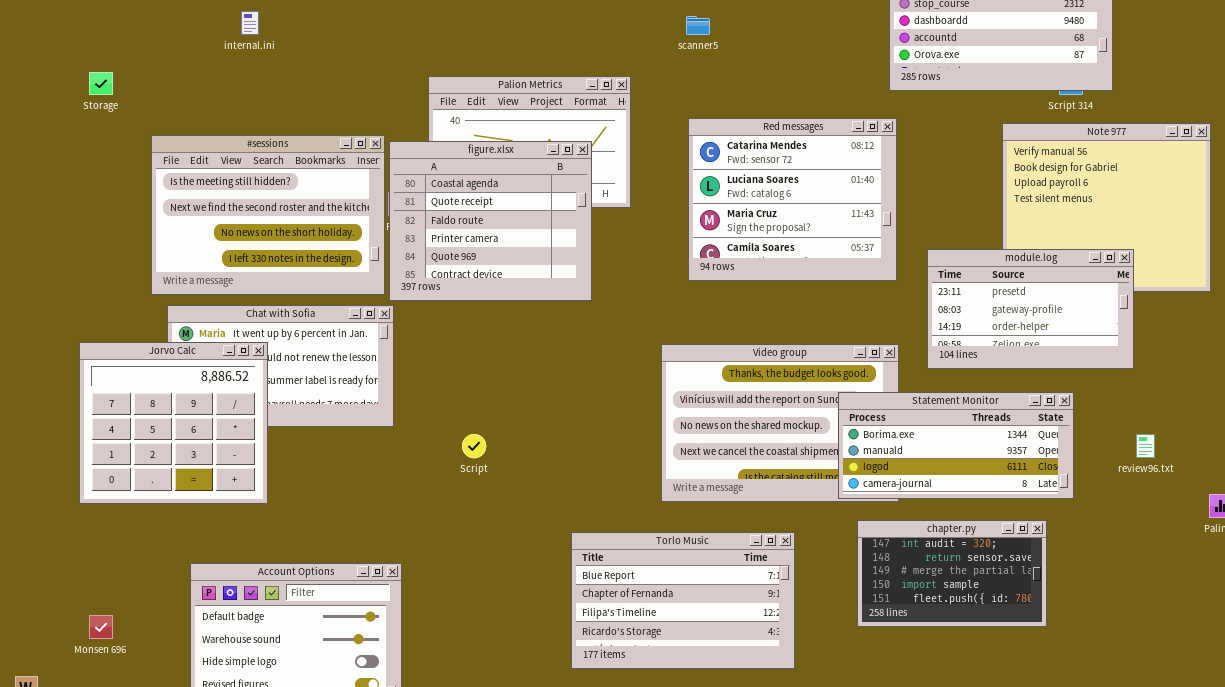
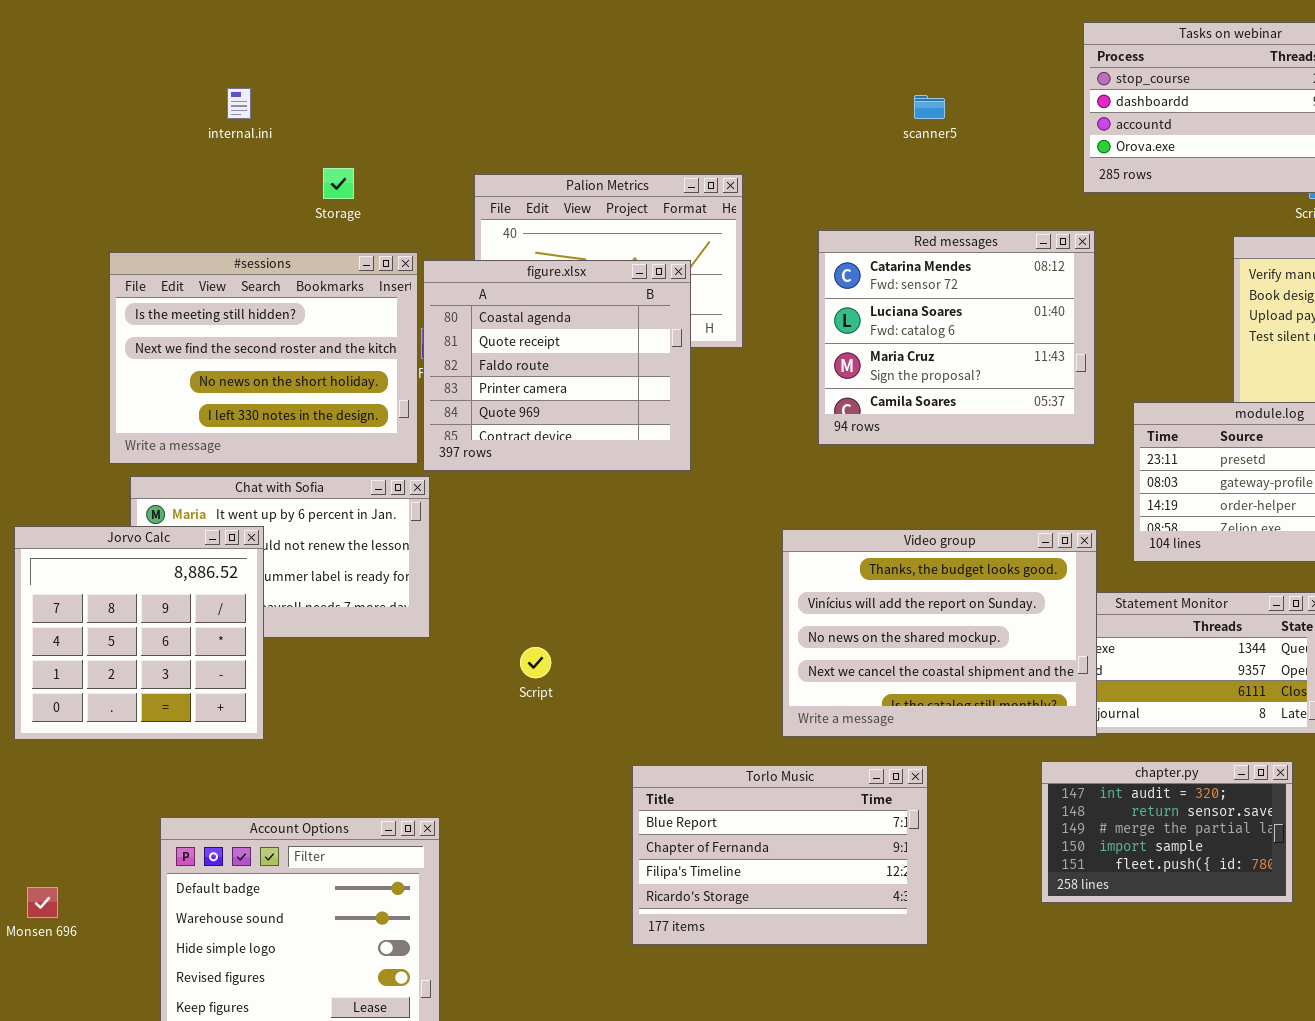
scanner5: [686,16,710,35] -> [914,95,945,119], moved
Storage: [89,72,113,95] -> [323,168,354,199], moved
Video group: [661,344,899,502] -> [782,529,1097,737], raised
Torlo Music: [571,532,795,669] -> [632,765,928,945], moved

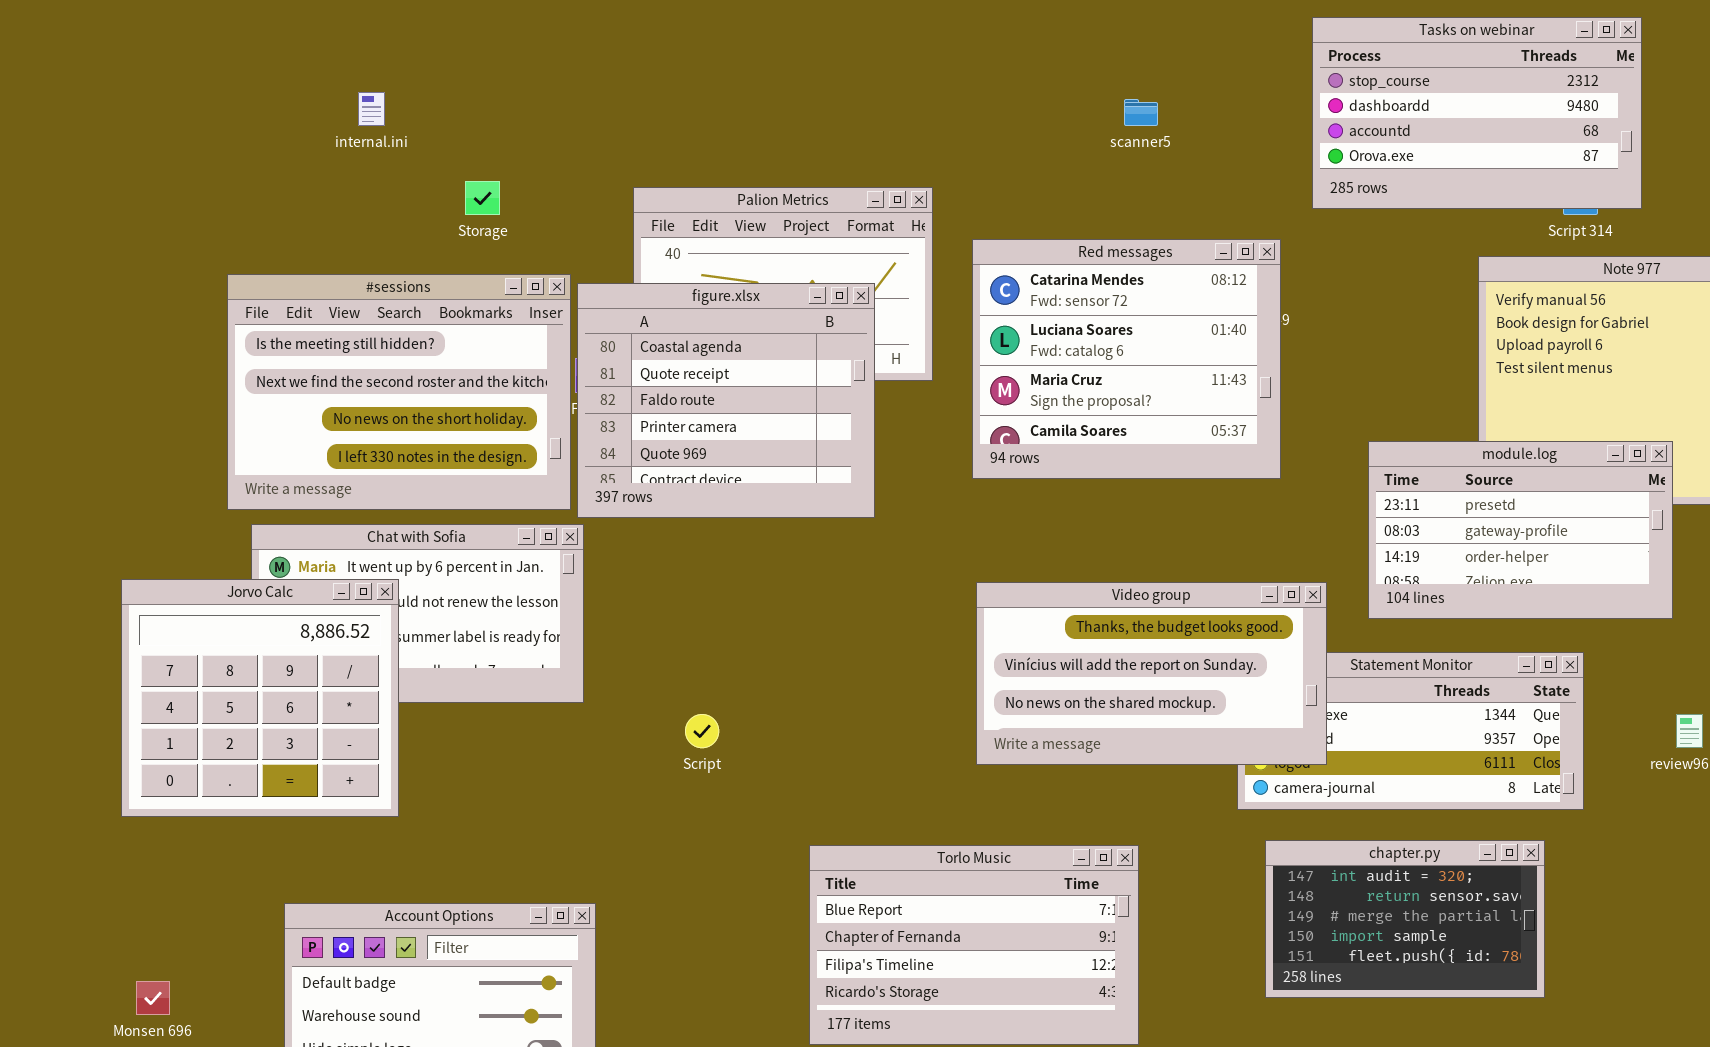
Red messages: [818,230,1095,445] -> [972,239,1281,479], moved
Video group: [782,529,1097,737] -> [976,582,1327,765], resized

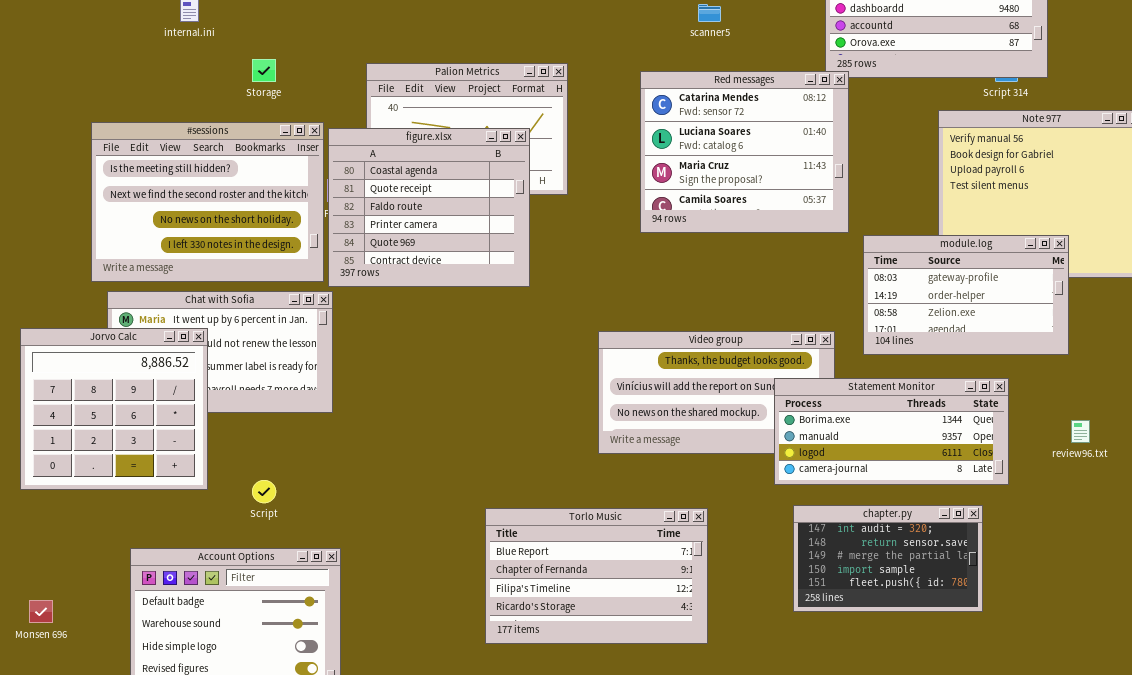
Red messages: [972,239,1281,479] -> [640,71,849,233], moved
module.log: [1368,441,1673,619] -> [863,235,1069,355], scrolled down 1 row
Statement Monitor: [1237,652,1584,810] -> [774,378,1009,485], raised
Script: [685,714,719,748] -> [252,480,276,503], moved

